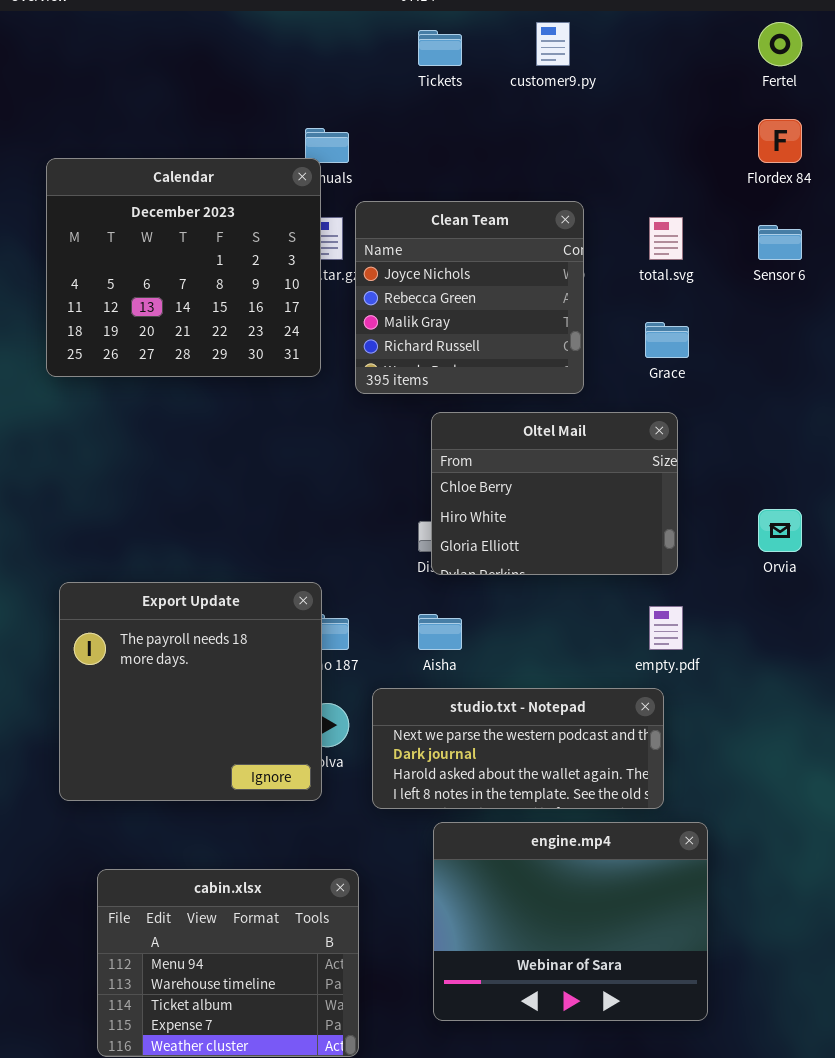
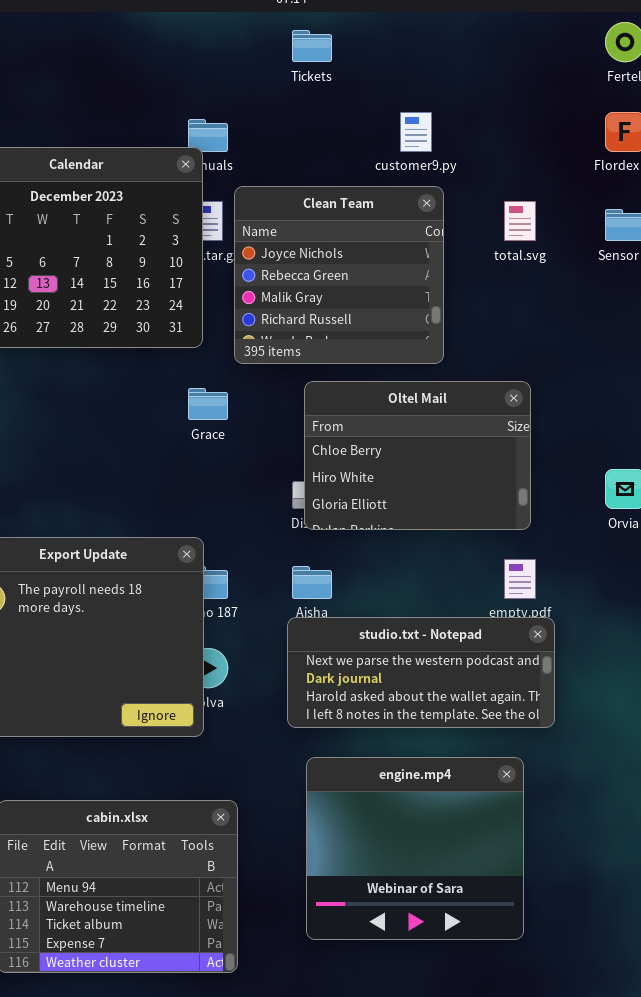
customer9.py: [536,22,570,66] -> [400,112,432,152], moved
Grace: [645,322,689,358] -> [188,388,228,420], moved
studio.txt - Notepad: [372,688,664,809] -> [287,617,555,728], moved
engine.mp4: [433,822,708,1021] -> [306,757,524,940], resized

